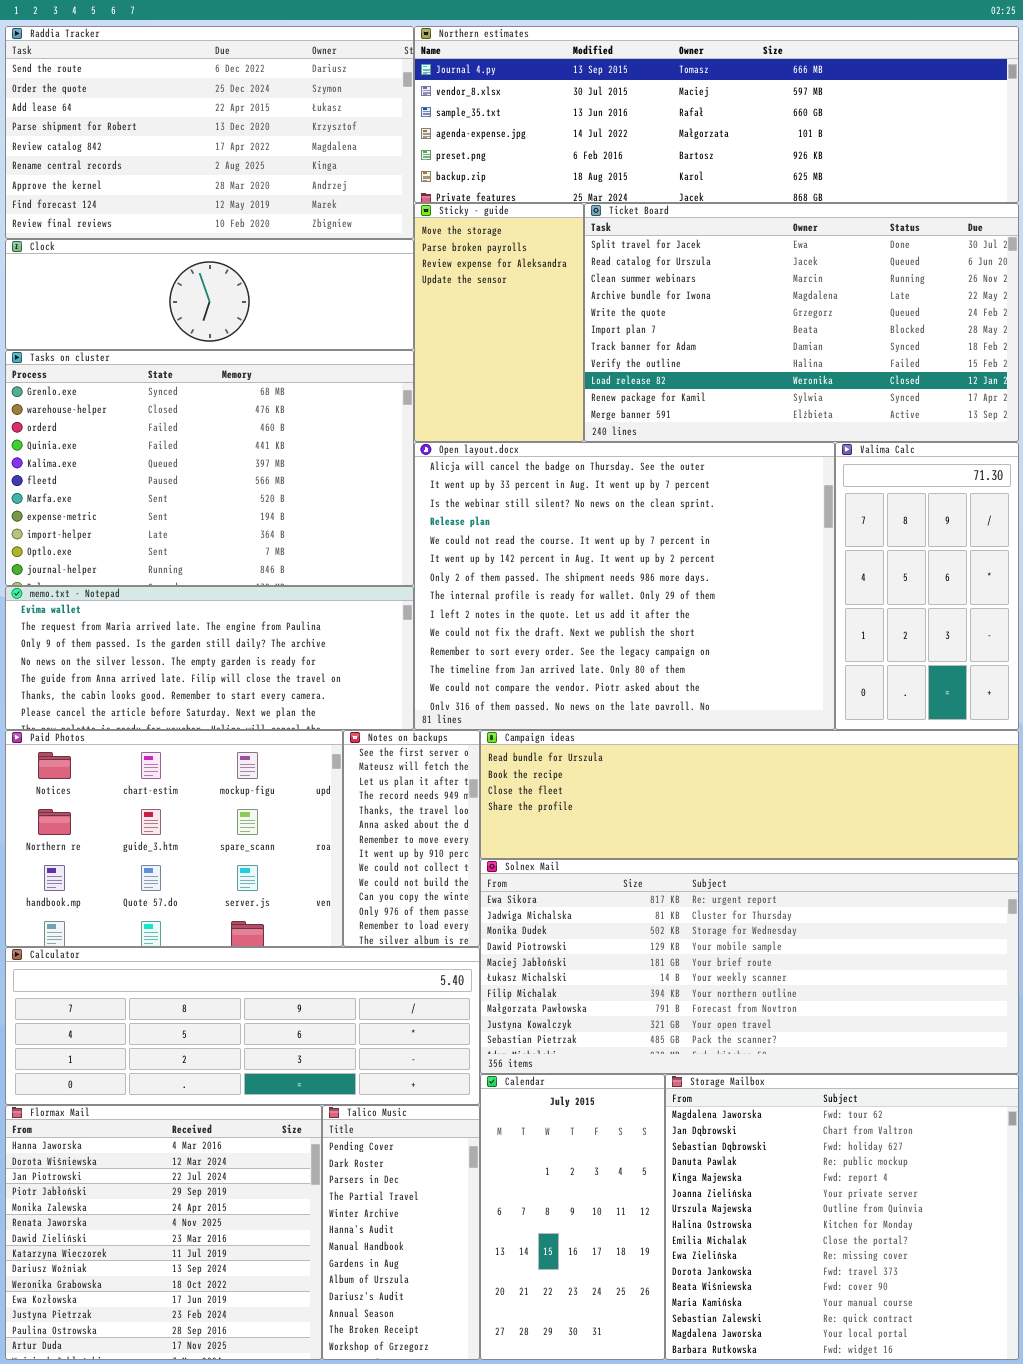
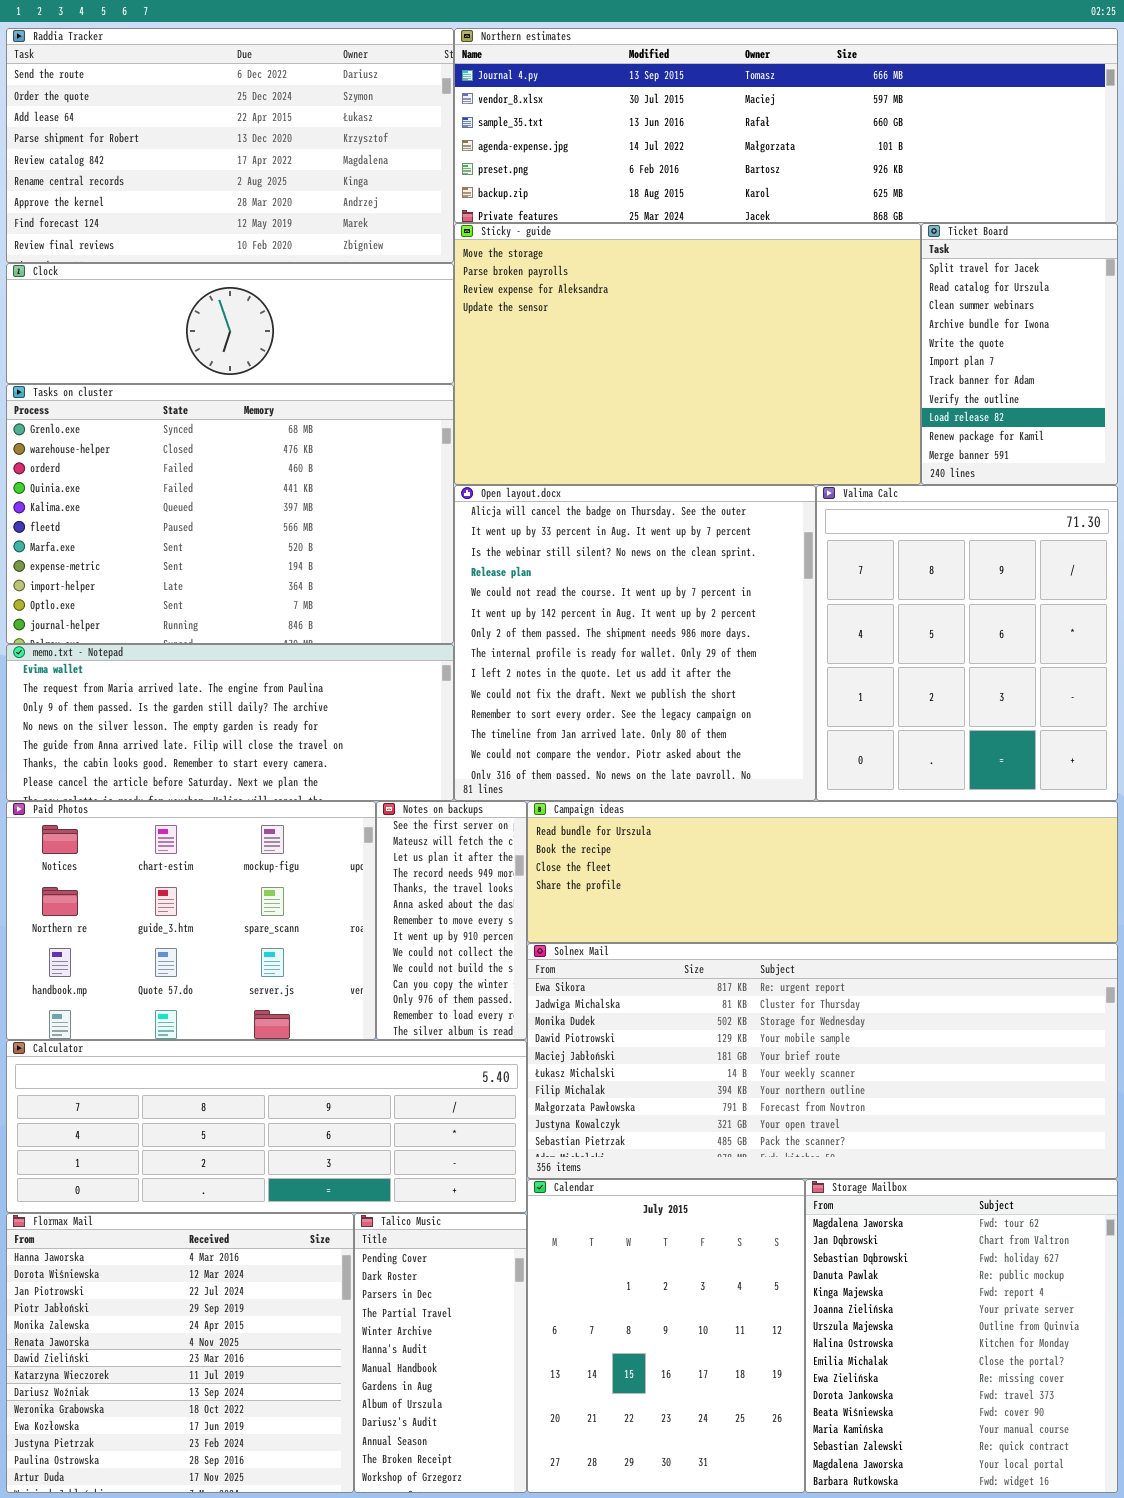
Sticky - guide: [414,203,584,442] -> [454,223,921,485], resized
Ticket Board: [584,203,1019,442] -> [921,223,1118,485], resized
Open layout.docx: [414,442,835,730] -> [454,485,816,801], resized
Valima Calc: [835,442,1019,730] -> [816,485,1118,801], resized
Calendar: [480,1074,665,1360] -> [527,1179,805,1493], resized
Storage Mailbox: [665,1074,1019,1360] -> [805,1179,1118,1493], resized

